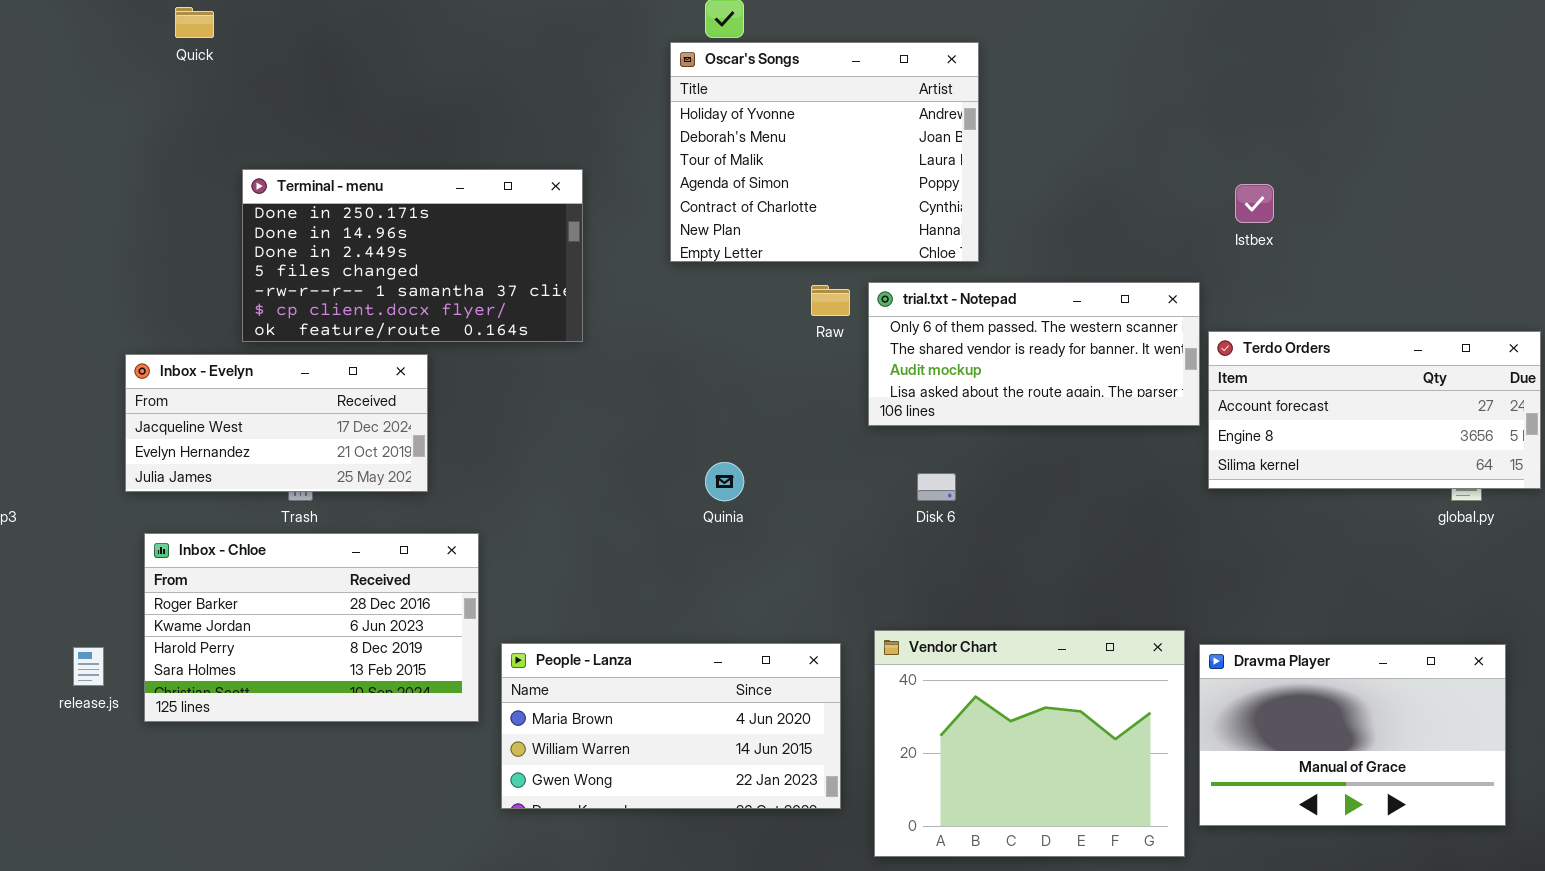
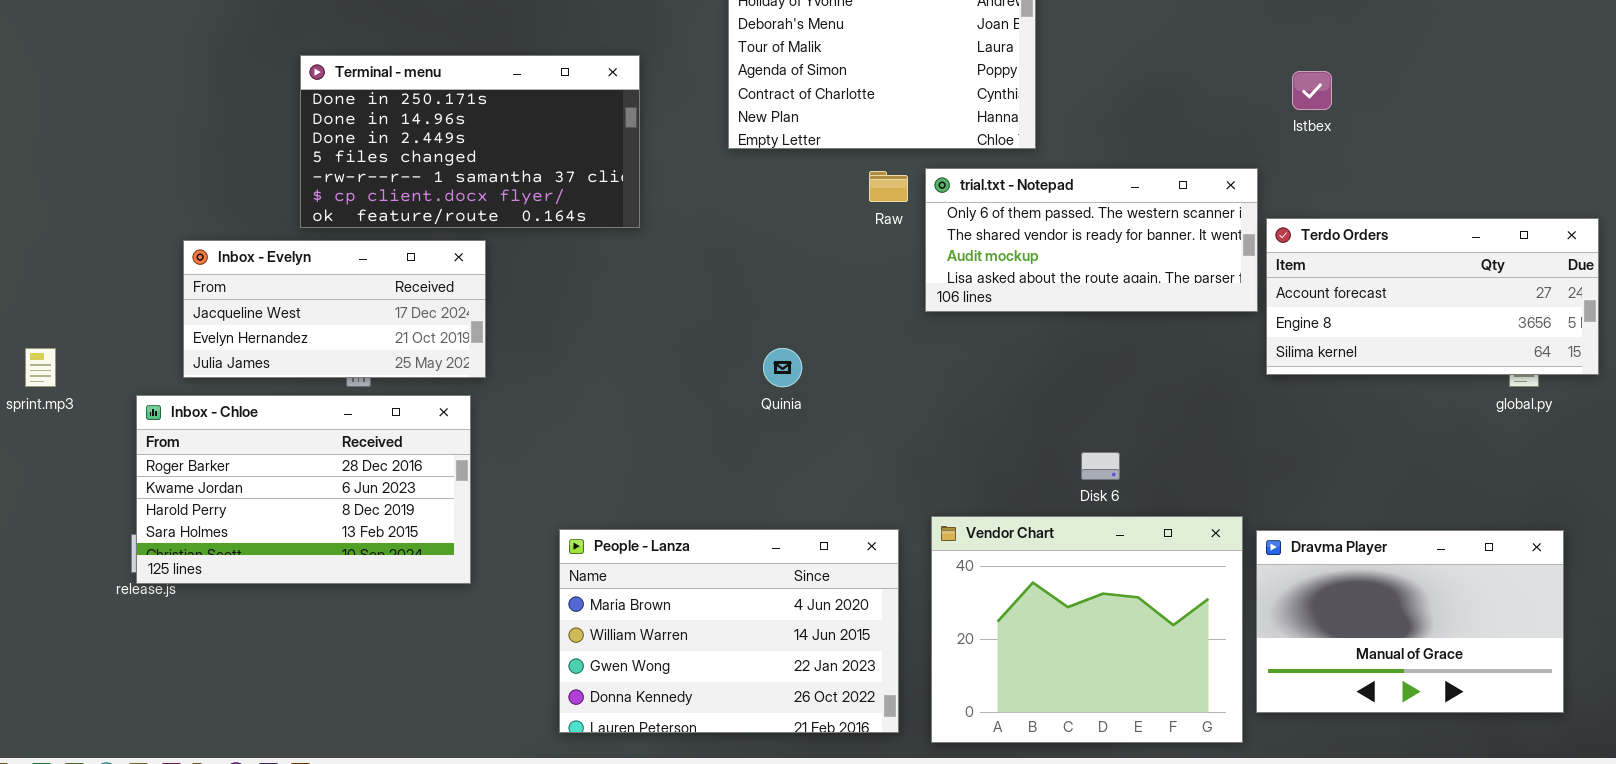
Disk 6: [917,473,956,501] -> [1081,452,1120,480], moved
Inbox - Chloe: [144,533,479,722] -> [136,395,471,584], moved
People - Lanza: [501,643,841,809] -> [559,529,899,733], resized

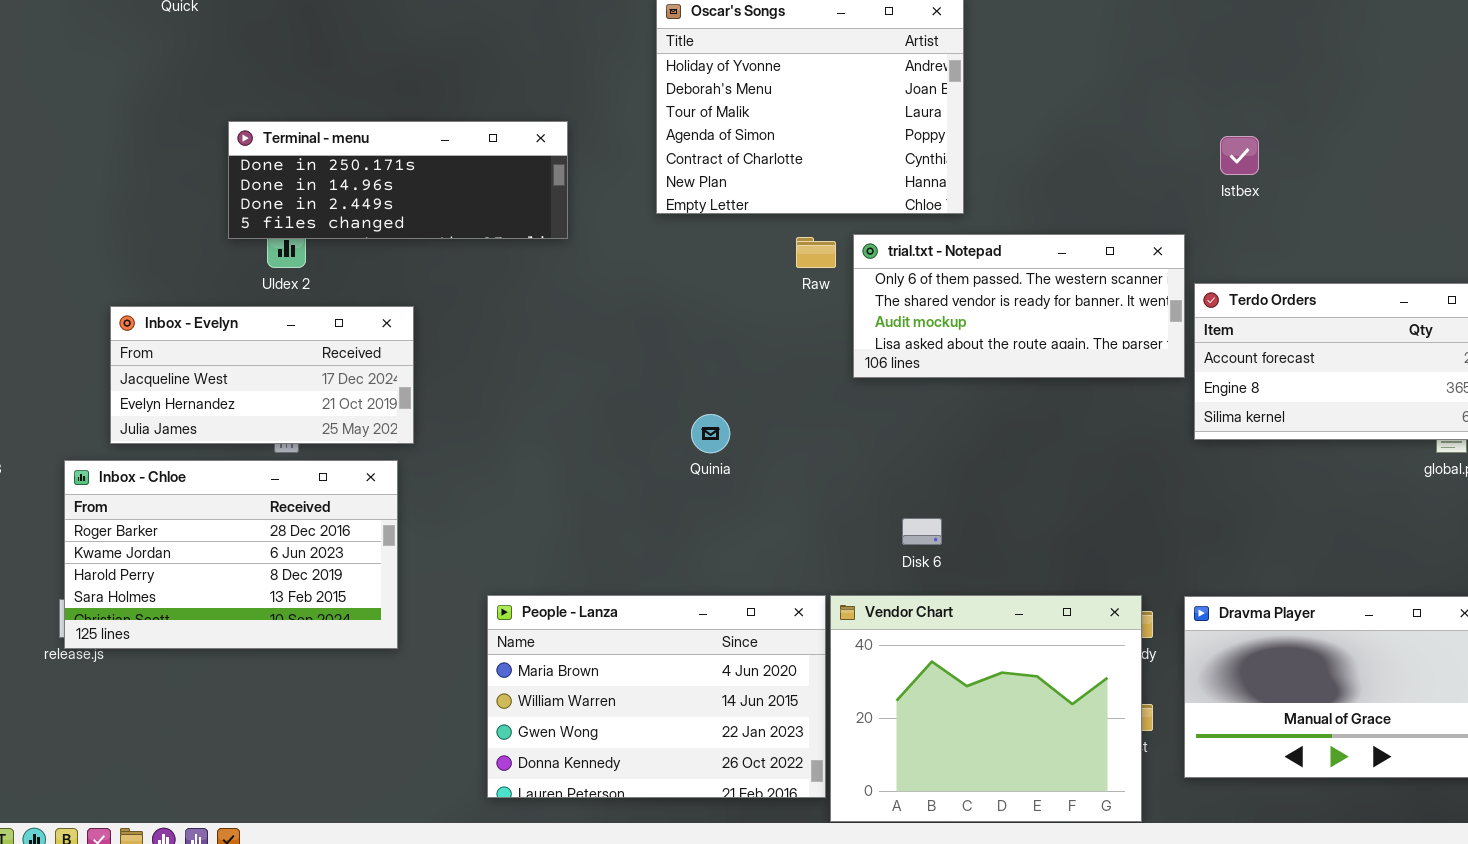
Terminal - menu: [300,55,640,228] -> [228,121,568,239], resized
Disk 6: [1081,452,1120,480] -> [902,518,942,545], moved
Vendor Chart: [931,516,1243,743] -> [830,595,1142,822], moved

